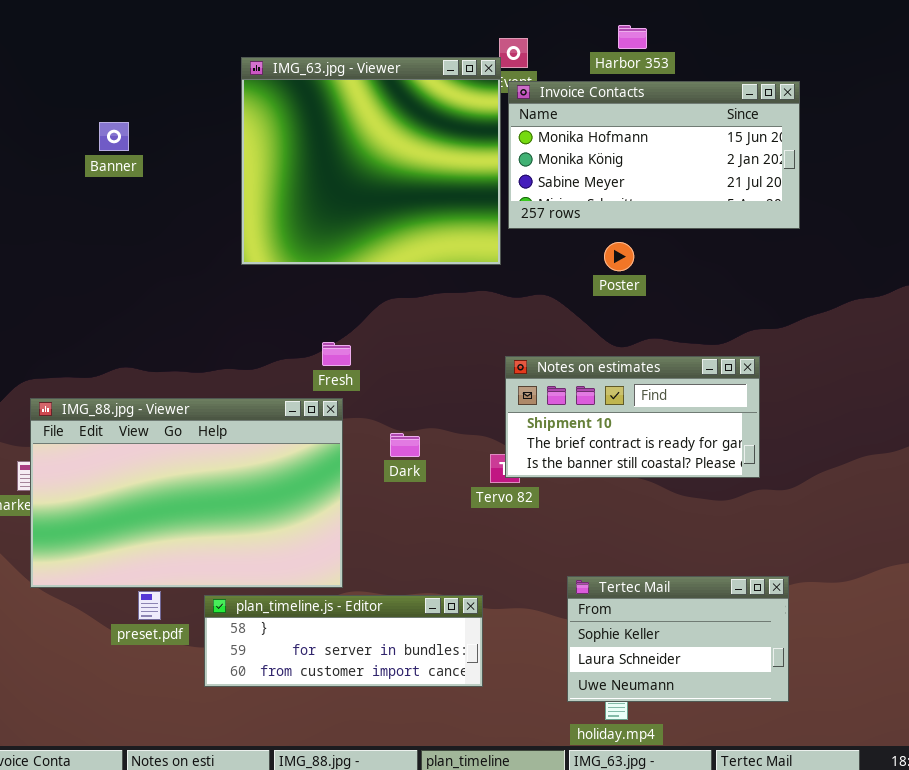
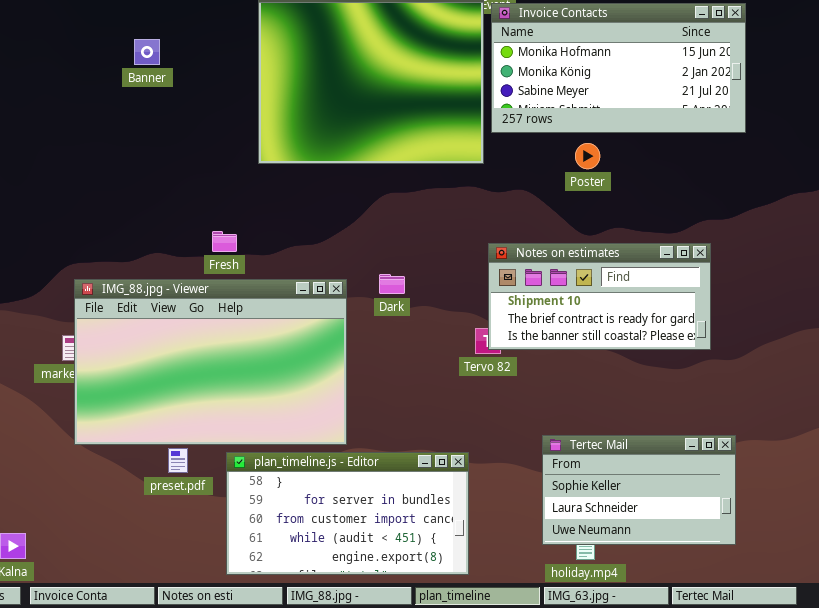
Fresh: [322,342,351,366] -> [212,231,237,252], moved
Dark: [390,433,420,457] -> [379,274,405,294], moved
plan_timeline.js - Editor: [204,595,483,687] -> [226,452,469,575], resized

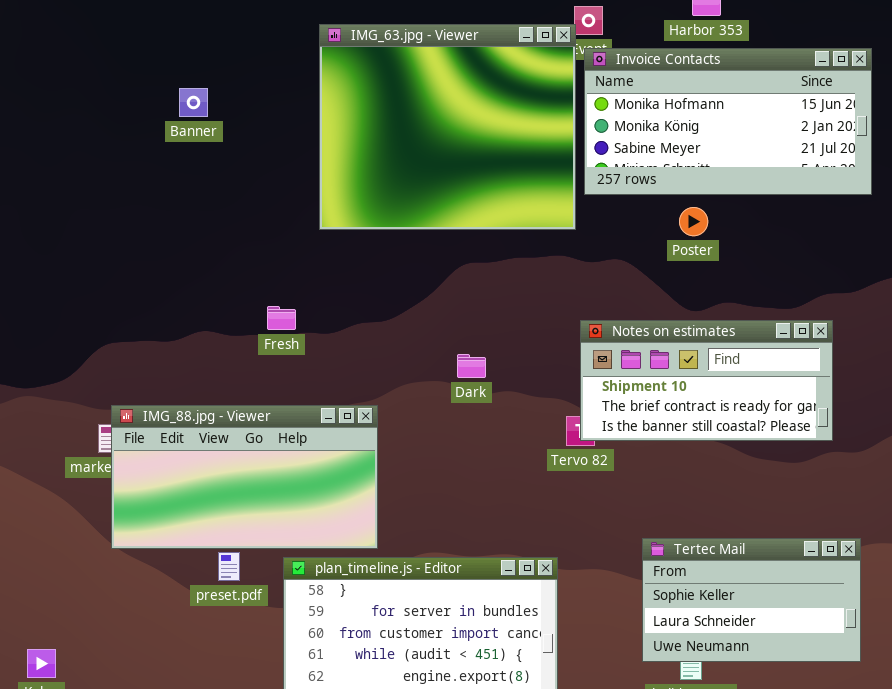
IMG_88.jpg - Viewer: [74,279,347,445] -> [111,405,378,549], resized

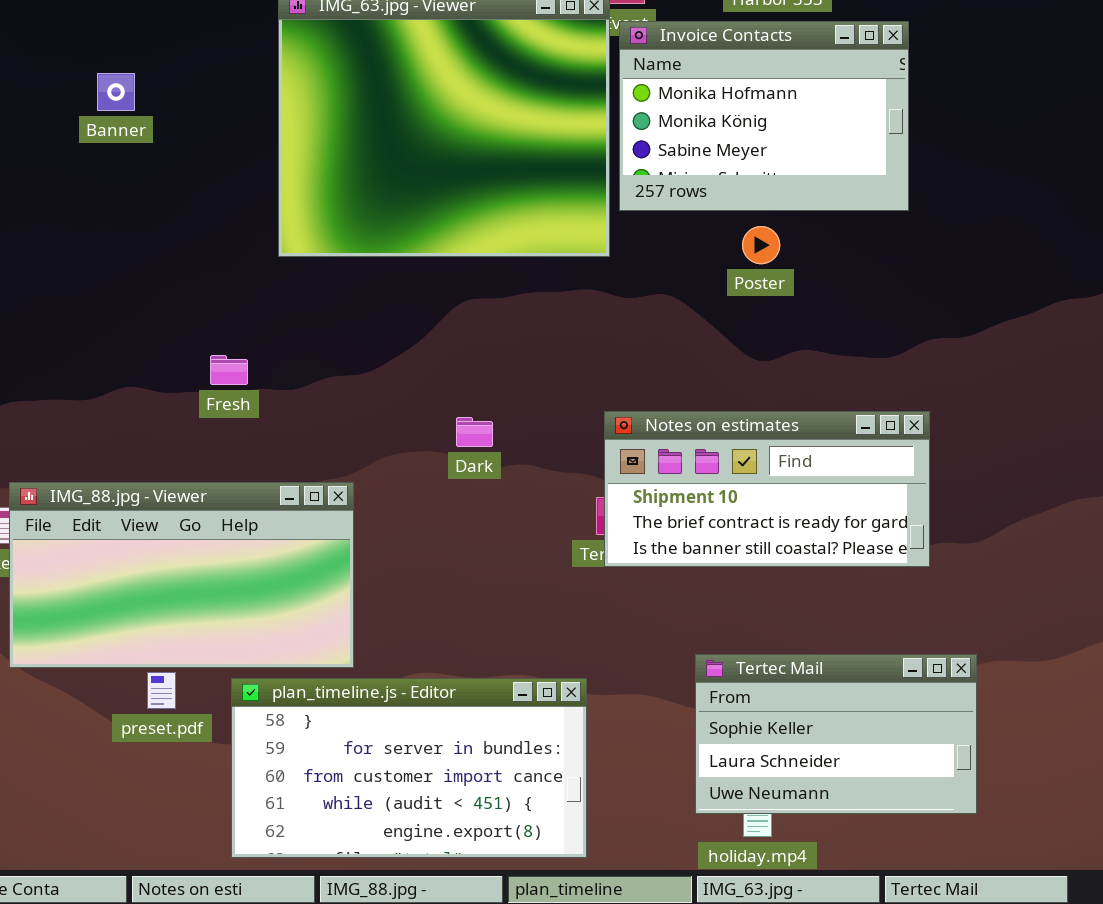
Invoice Contacts: [584,48,872,195] -> [619,21,909,211], resized
Notes on estimates: [580,320,833,441] -> [604,411,930,567], moved

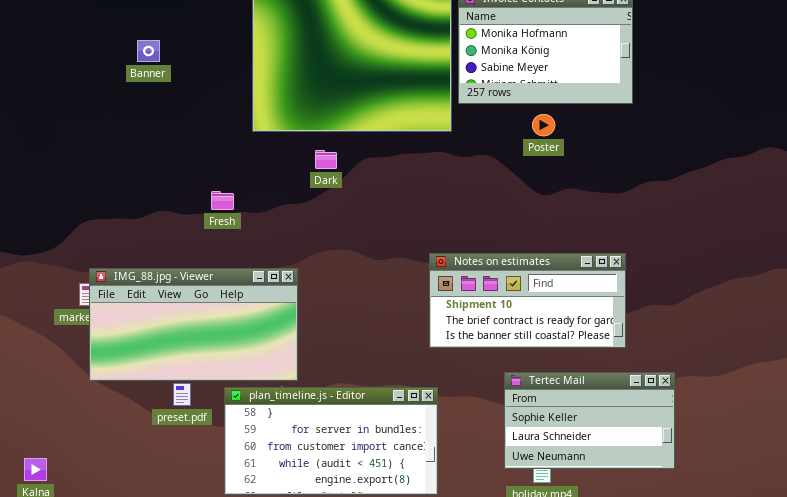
Banner: [97,73,135,111] -> [137,40,160,62], moved
Notes on estimates: [604,411,930,567] -> [429,253,626,348], moved
Dark: [456,417,493,447] -> [315,150,337,169], moved

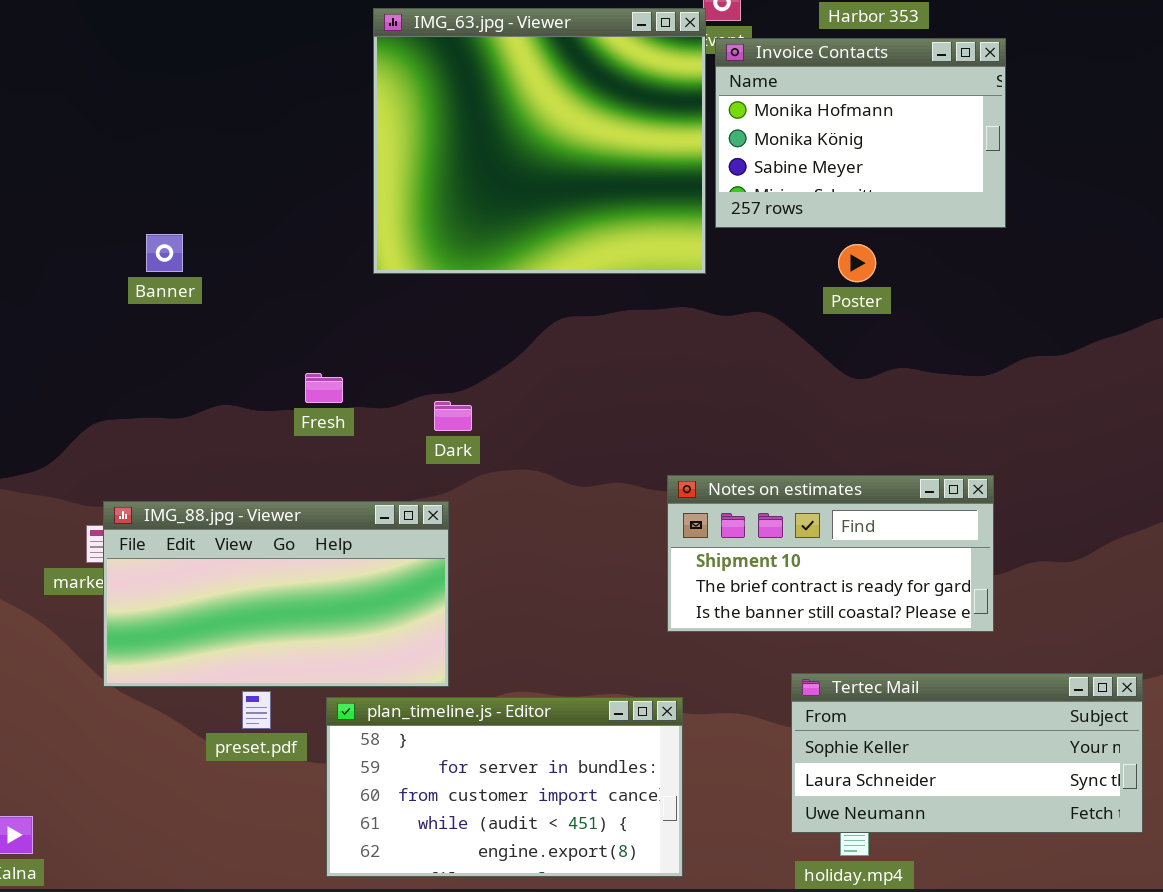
Banner: [137,40,160,62] -> [146,234,183,272], moved
Dark: [315,150,337,169] -> [434,401,472,431], moved
Tertec Mail: [504,372,675,469] -> [791,673,1143,833], resized

